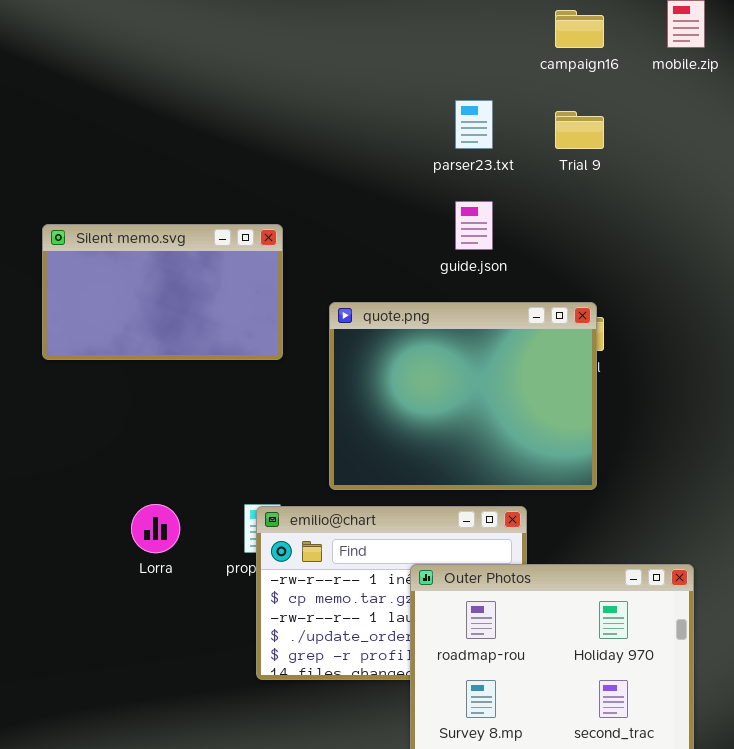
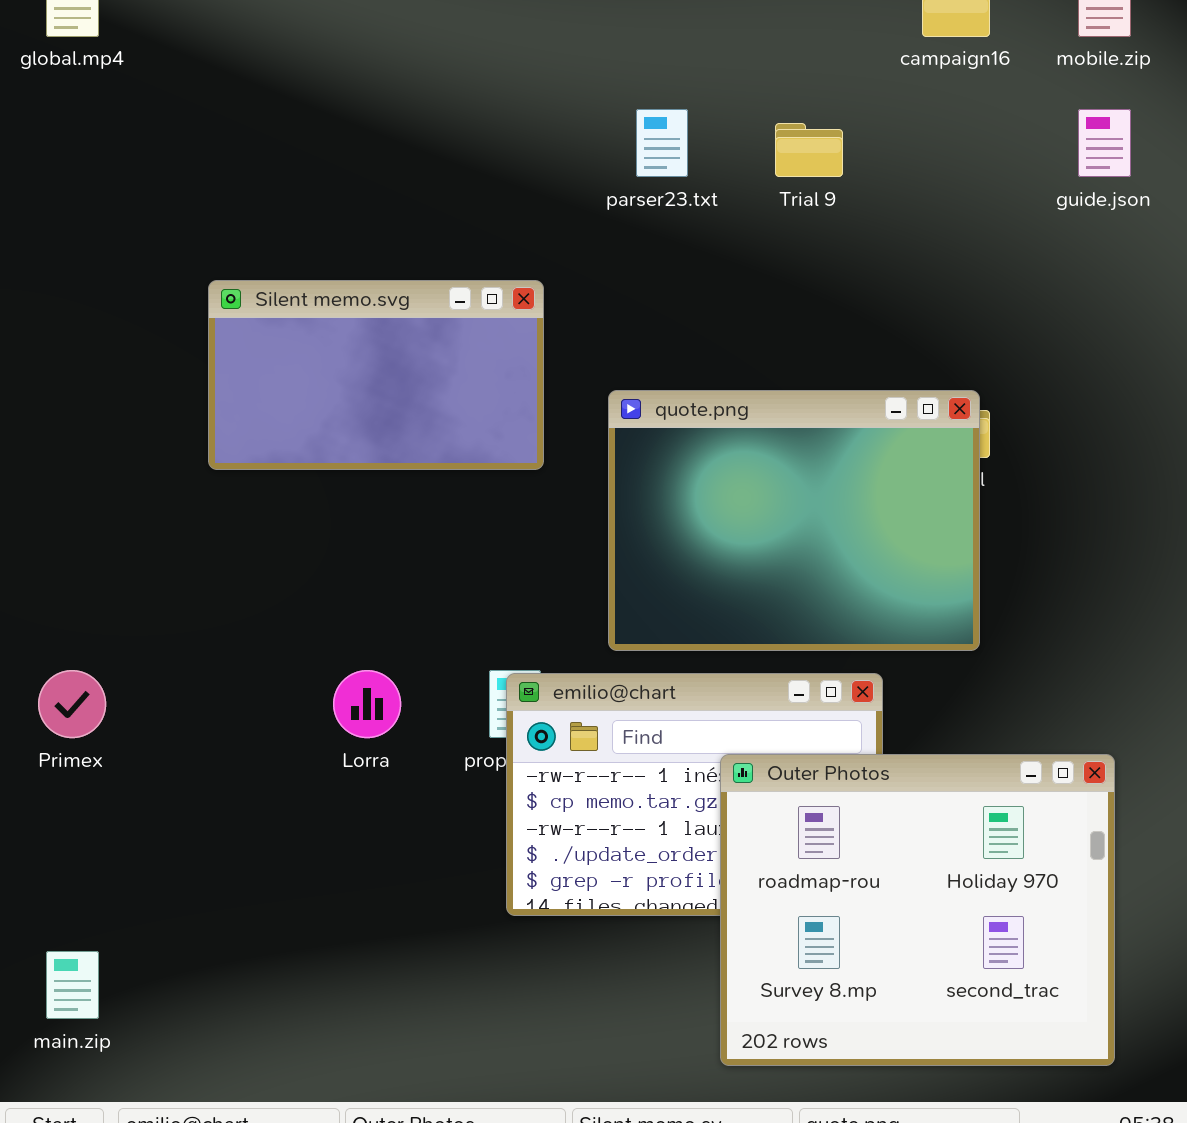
parser23.txt: [455,100,493,149] -> [636,109,688,177], moved
Trial 9: [555,111,604,149] -> [775,123,843,177], moved
guide.json: [455,201,493,250] -> [1078,109,1131,177], moved

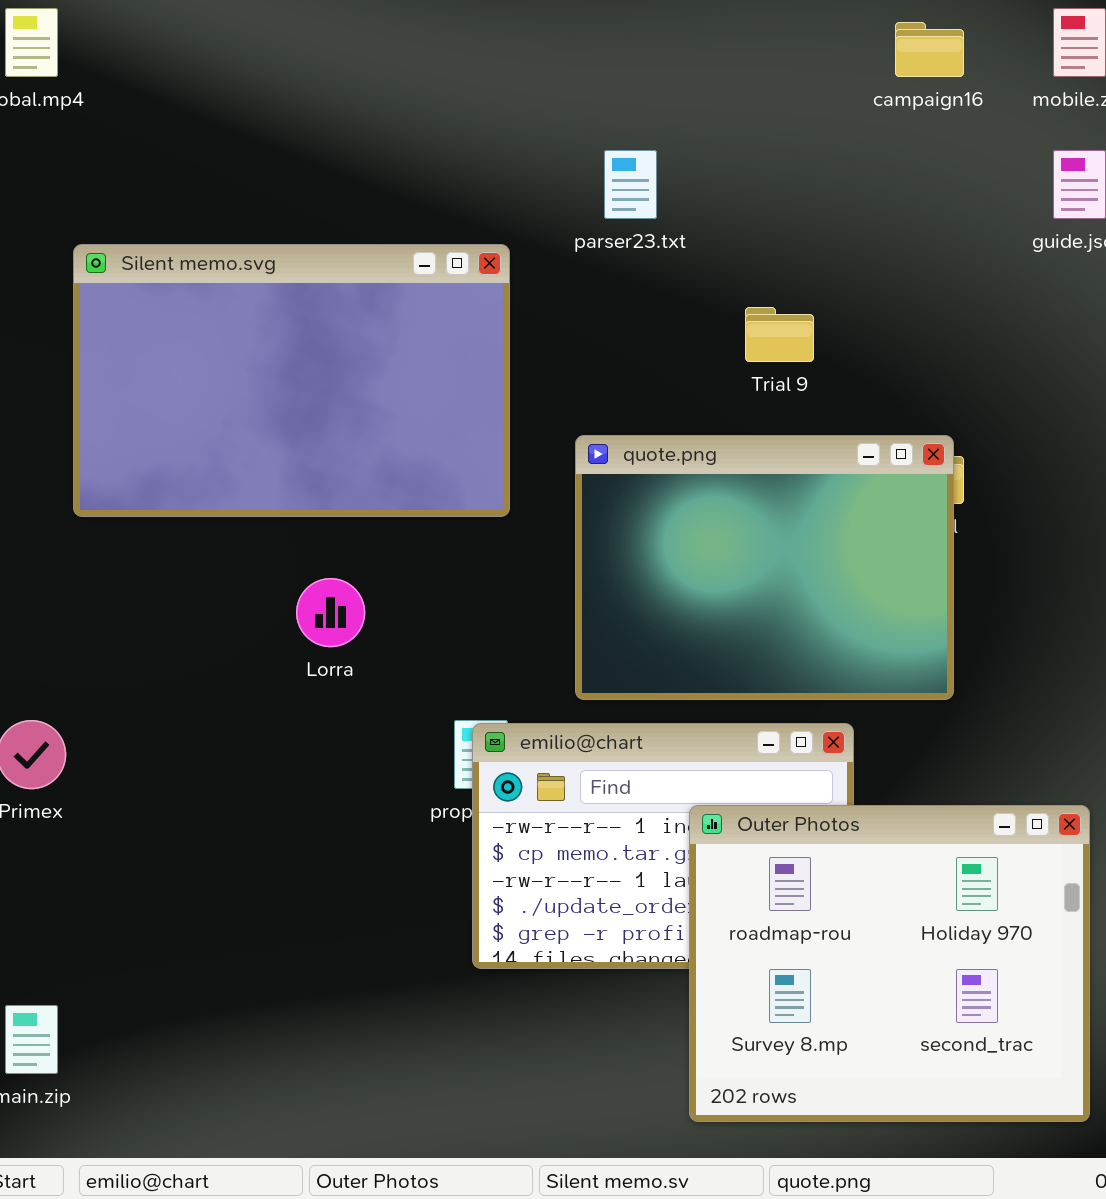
Trial 9: [775,123,843,177] -> [745,307,814,362], moved
Silent memo.svg: [208,280,544,470] -> [73,244,510,517], resized
Lorra: [333,670,401,738] -> [296,578,365,647], moved

